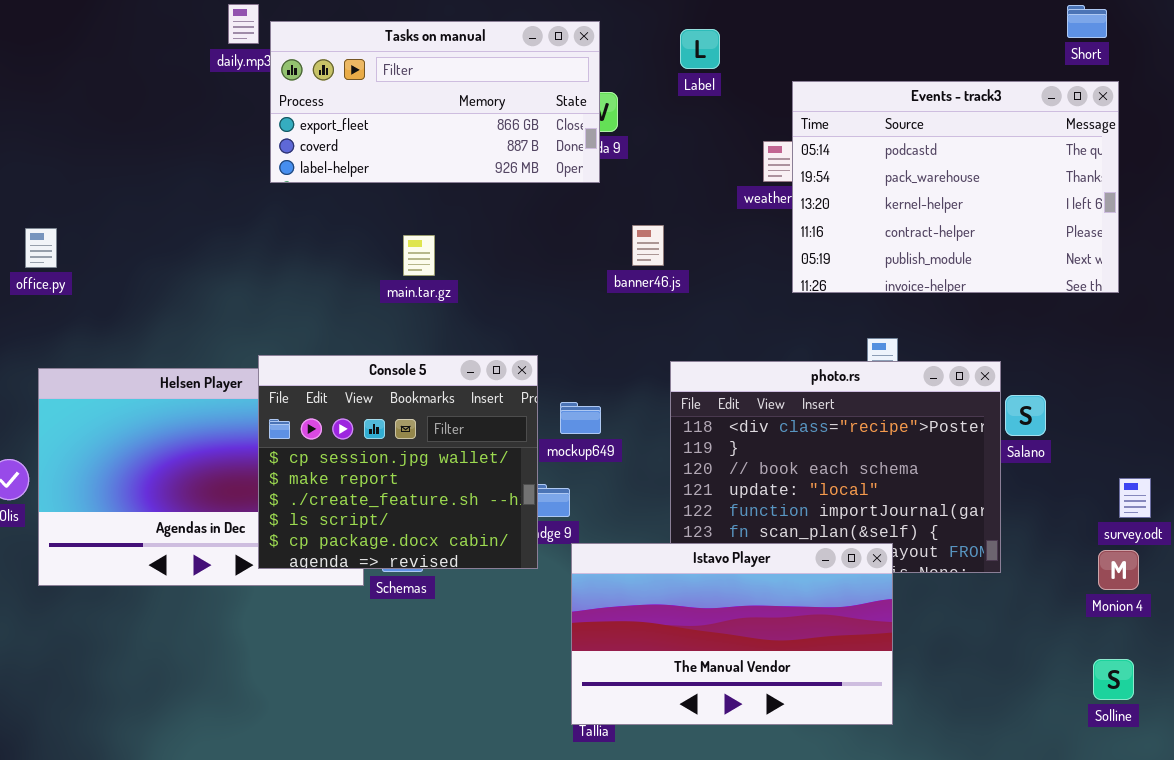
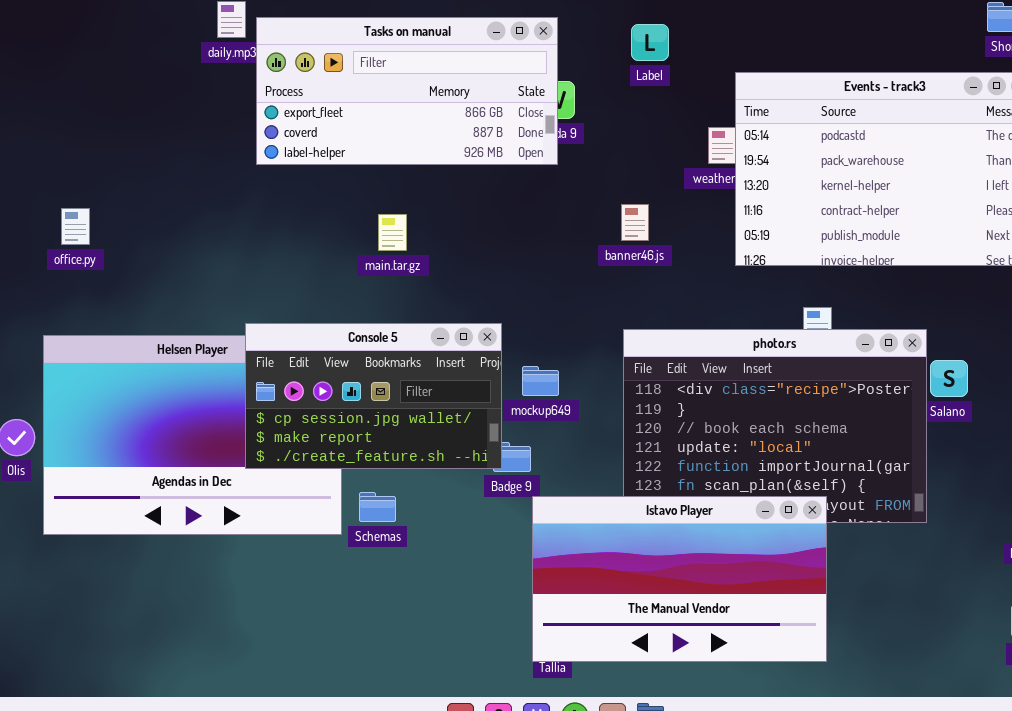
banner46.js: [632,225,664,266] -> [621,204,649,241], moved
office.py: [25,228,57,268] -> [61,208,90,245], moved
Console 5: [258,355,538,569] -> [245,323,502,469], resized

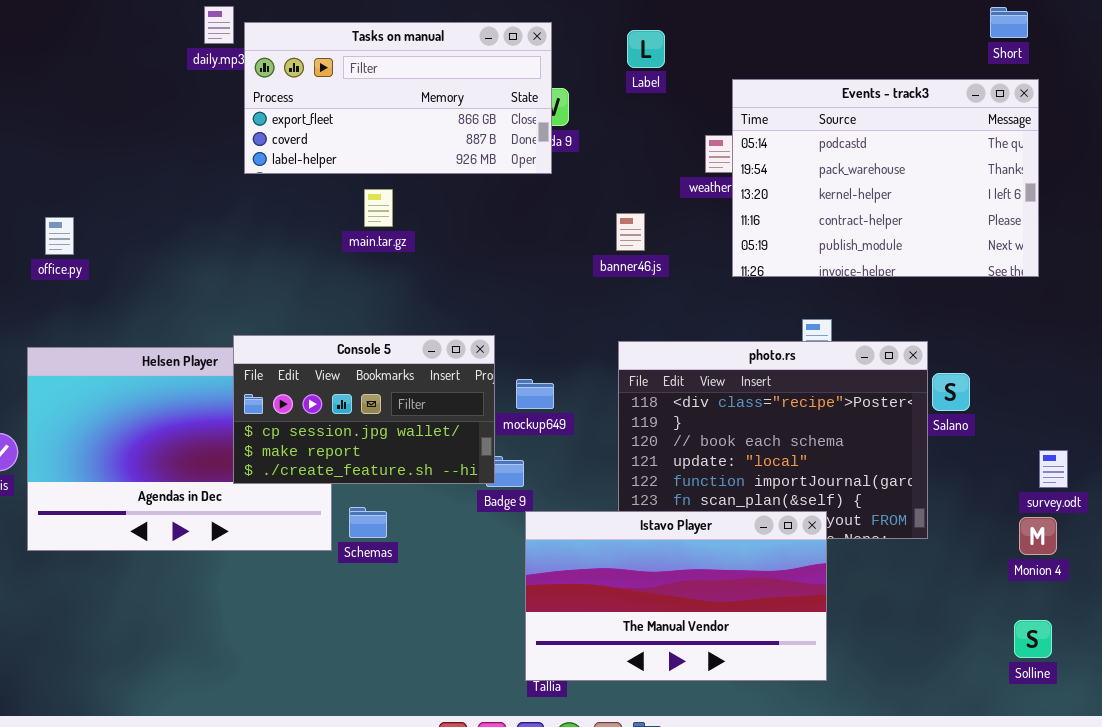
main.tar.gz: [378,214,407,251] -> [364,189,393,227], moved

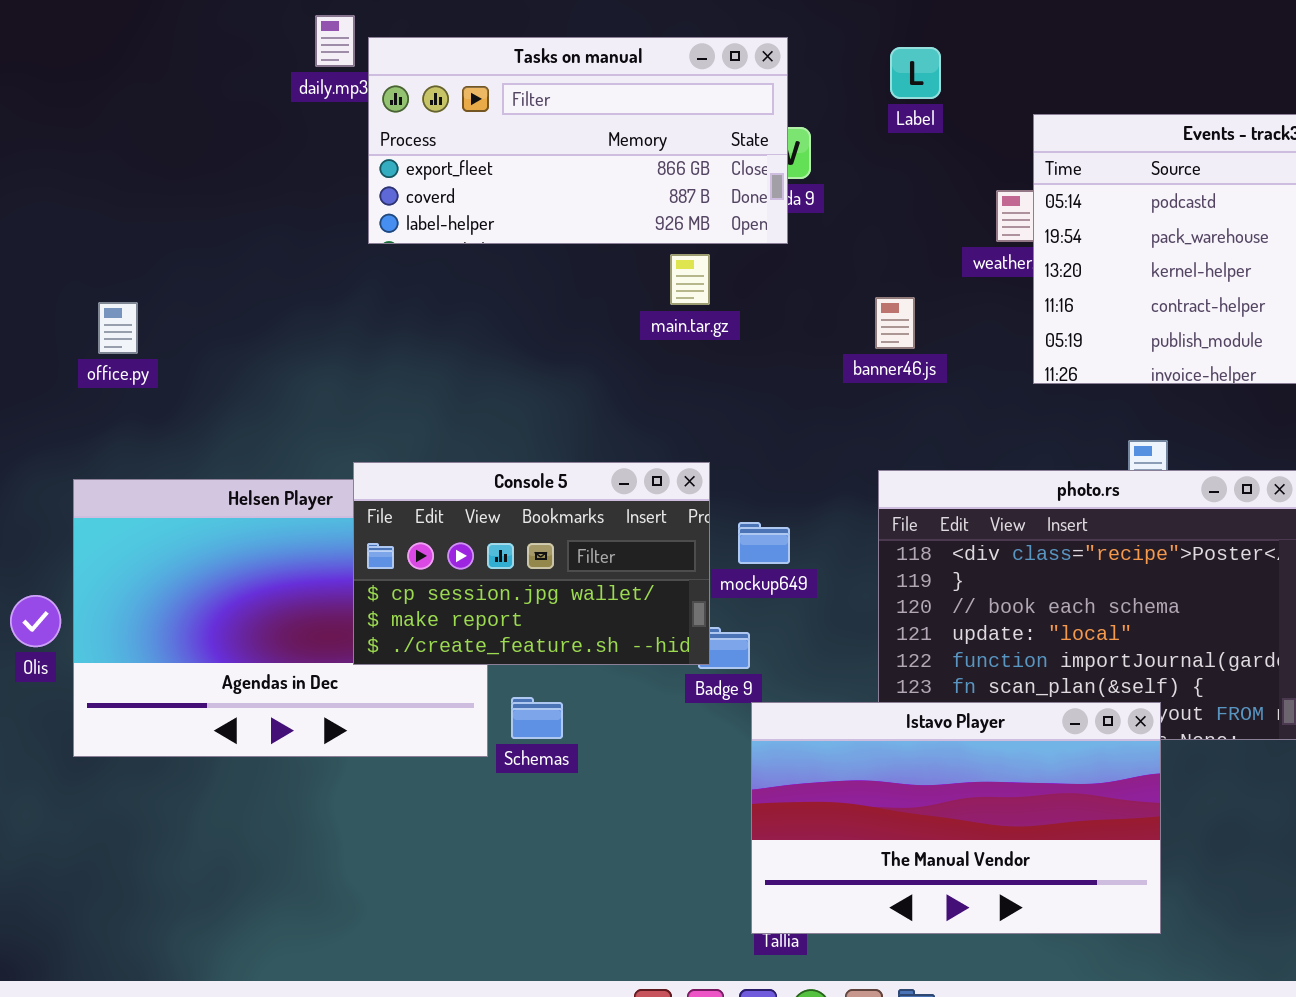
main.tar.gz: [364,189,393,227] -> [670,254,710,305], moved

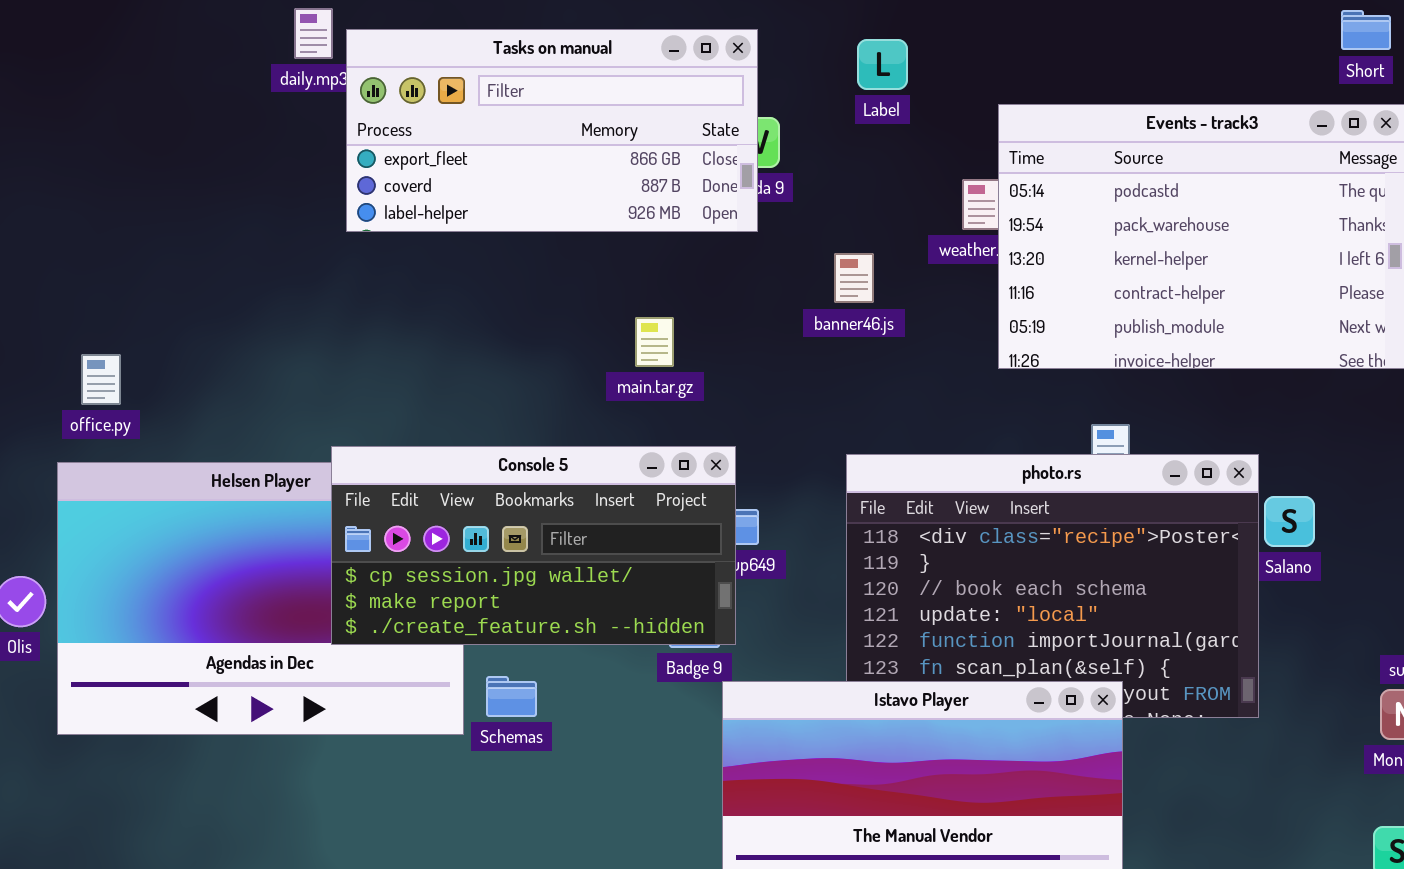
main.tar.gz: [670,254,710,305] -> [635,317,674,367], moved
banner46.js: [875,297,915,349] -> [834,253,874,303], moved
office.py: [98,302,138,354] -> [81,354,121,405], moved
Console 5: [353,462,710,665] -> [331,446,736,645], resized

